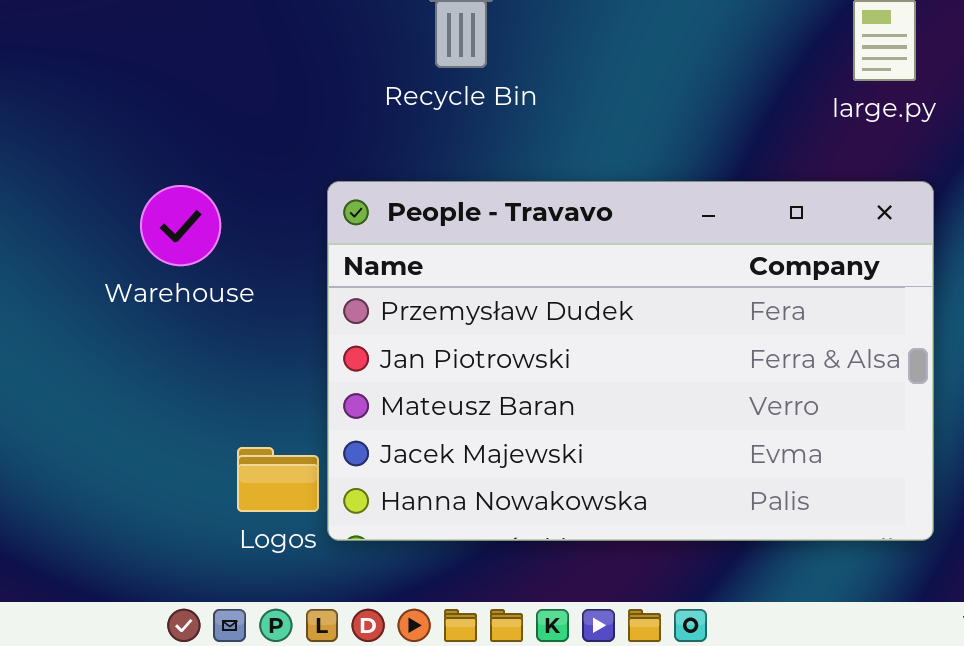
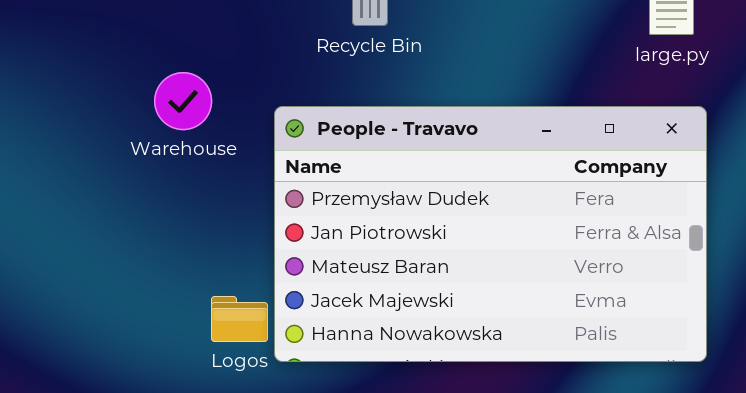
Warehouse: [140,185,221,266] -> [154,72,212,130], moved

